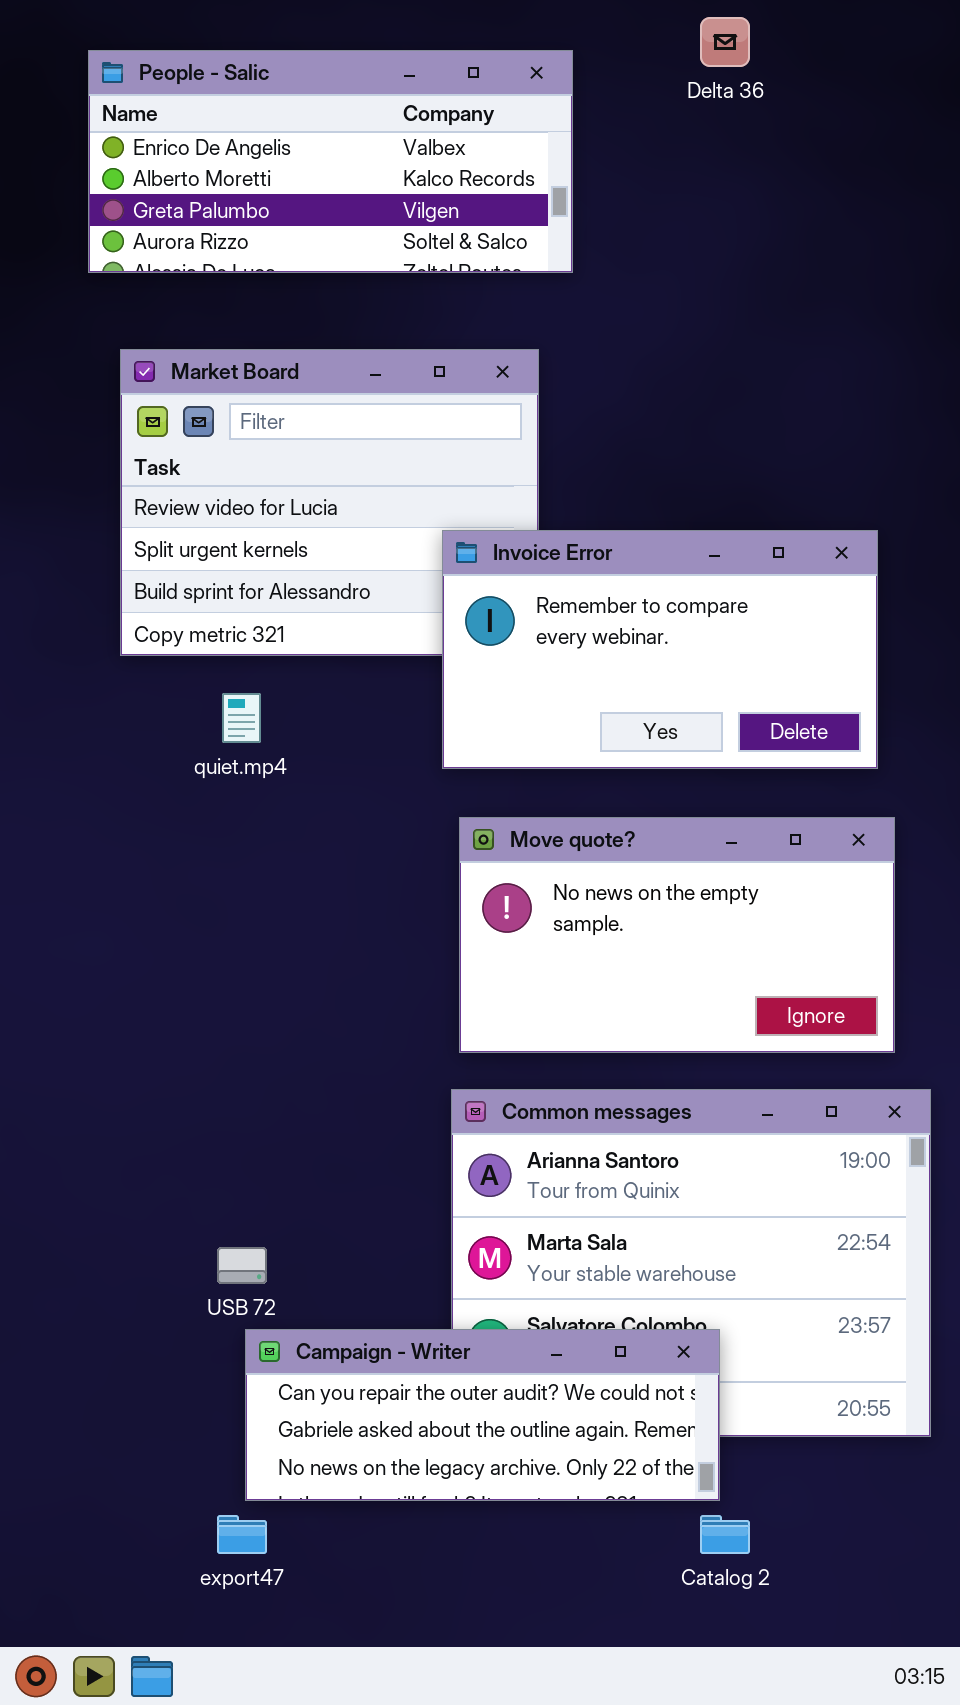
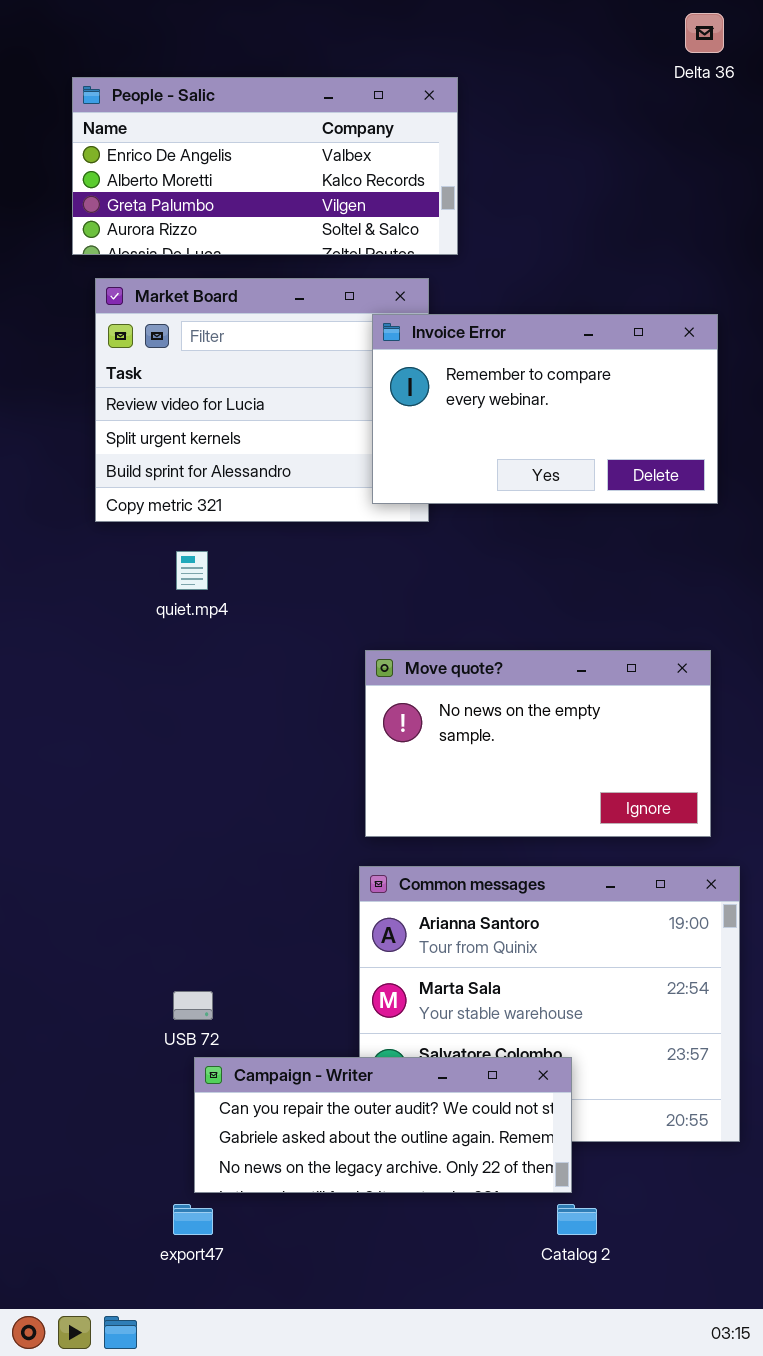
Delta 36: [700,17,750,67] -> [685,13,724,53], moved
People - Salic: [88,50,573,273] -> [72,77,458,255], moved
Invoice Error: [442,530,878,769] -> [372,314,718,504], moved

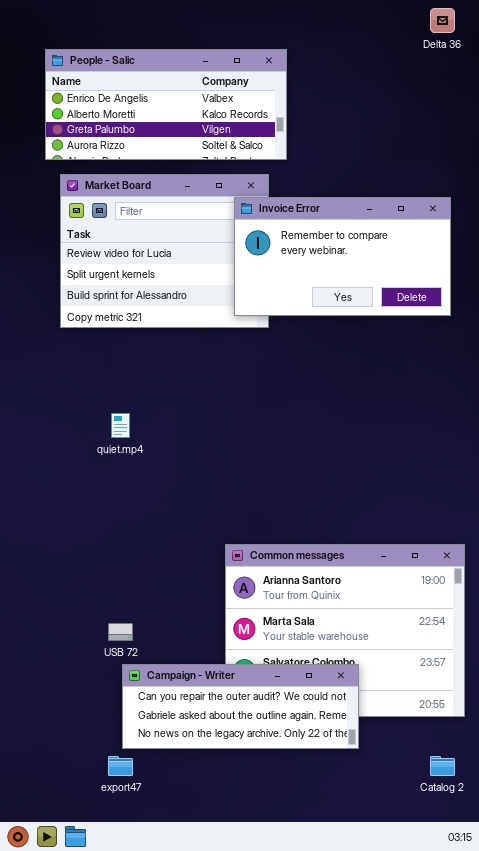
quiet.mp4: [176,551,208,590] -> [111,413,130,438], moved
Move quote?: [365,650,711,837] -> none, closed
Catalog 2: [557,1204,597,1235] -> [430,756,455,776], moved

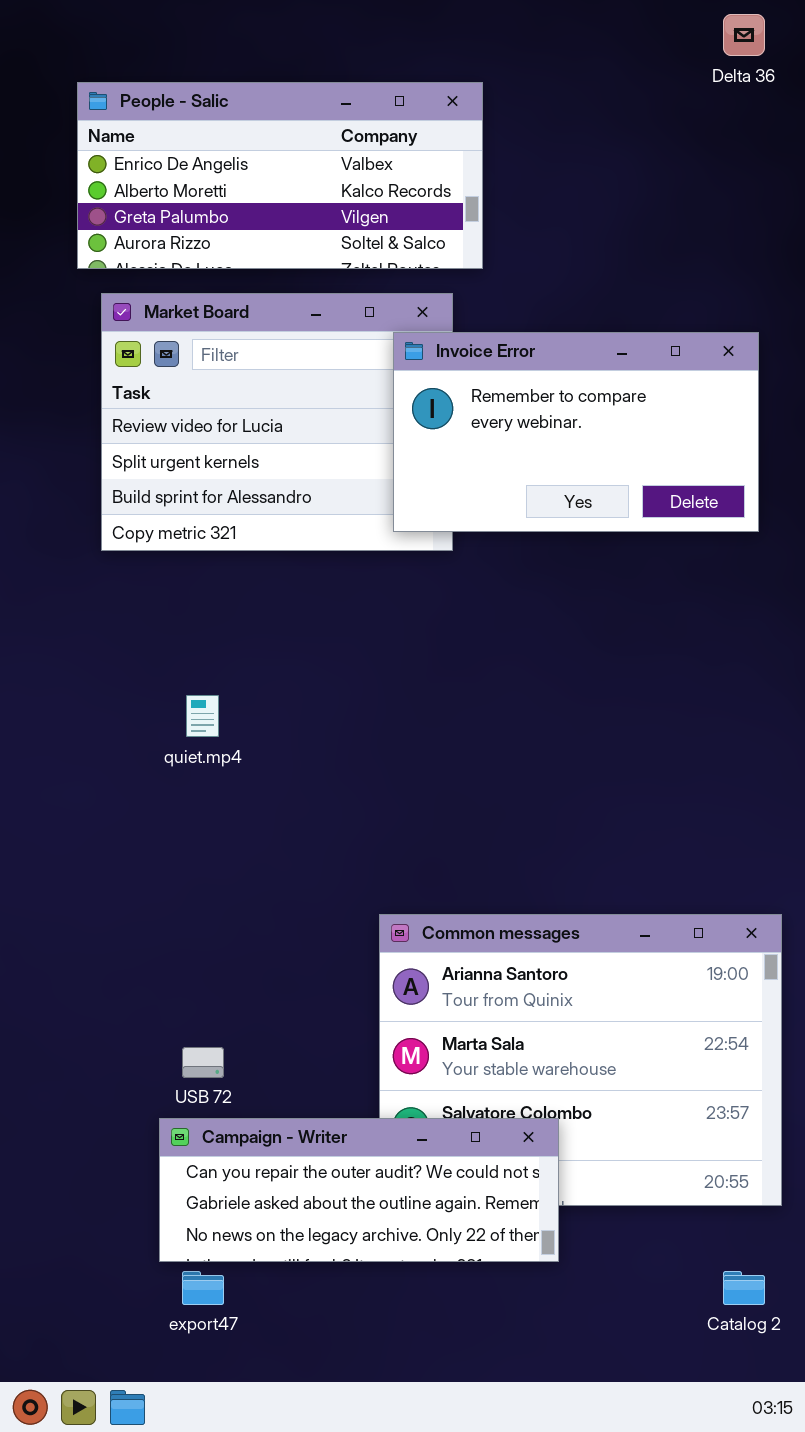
Campaign - Writer: [122,664,359,749] -> [159,1118,559,1262], moved

